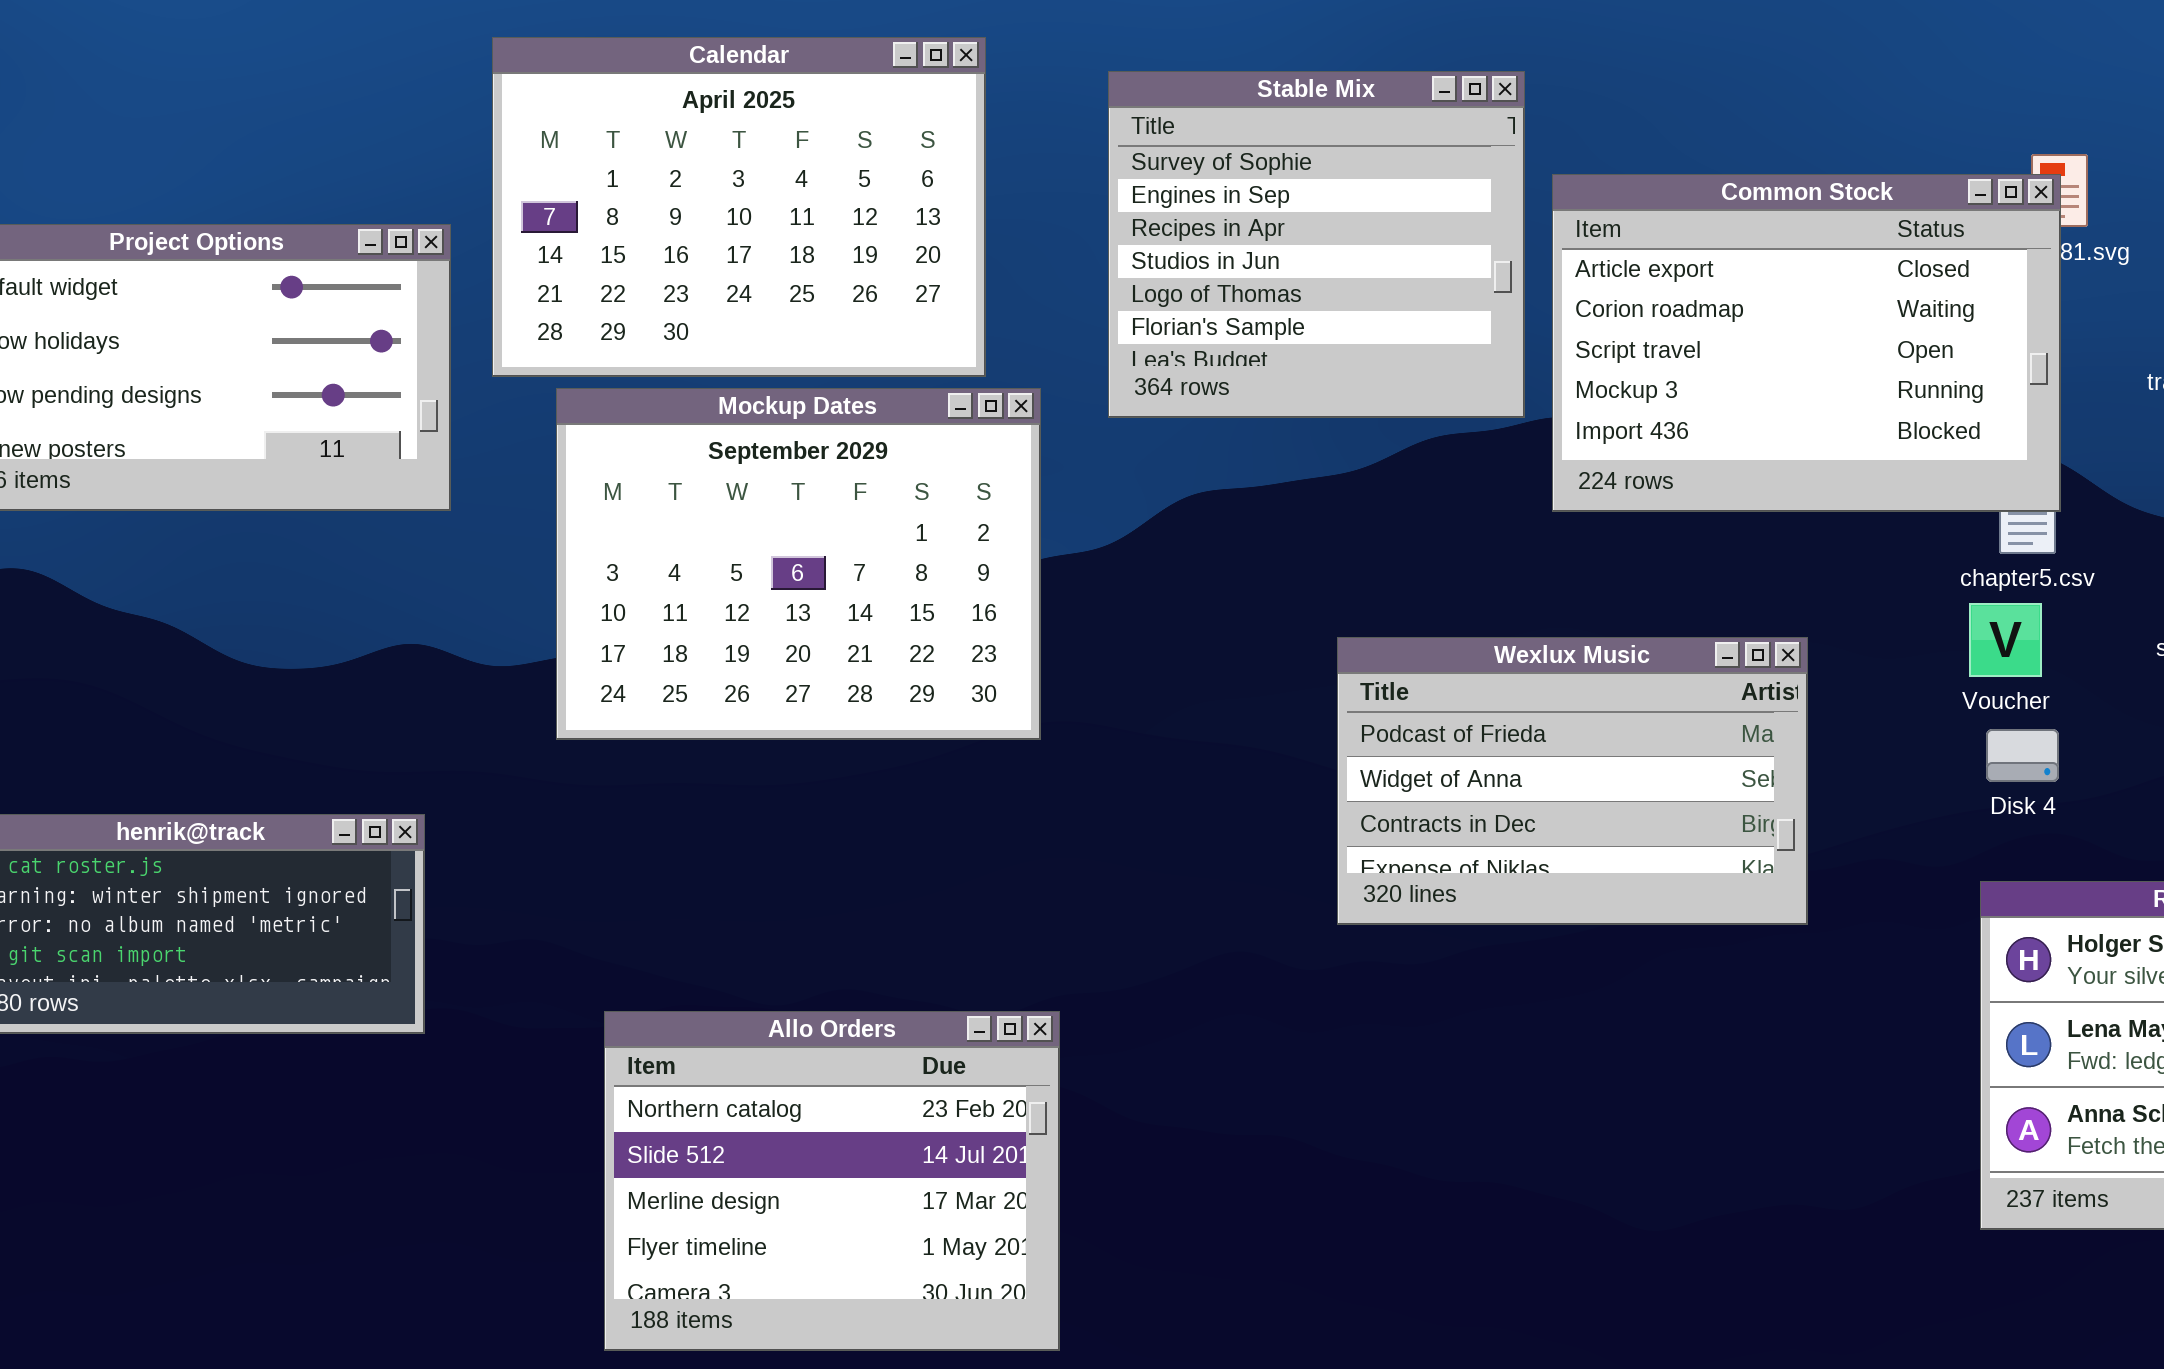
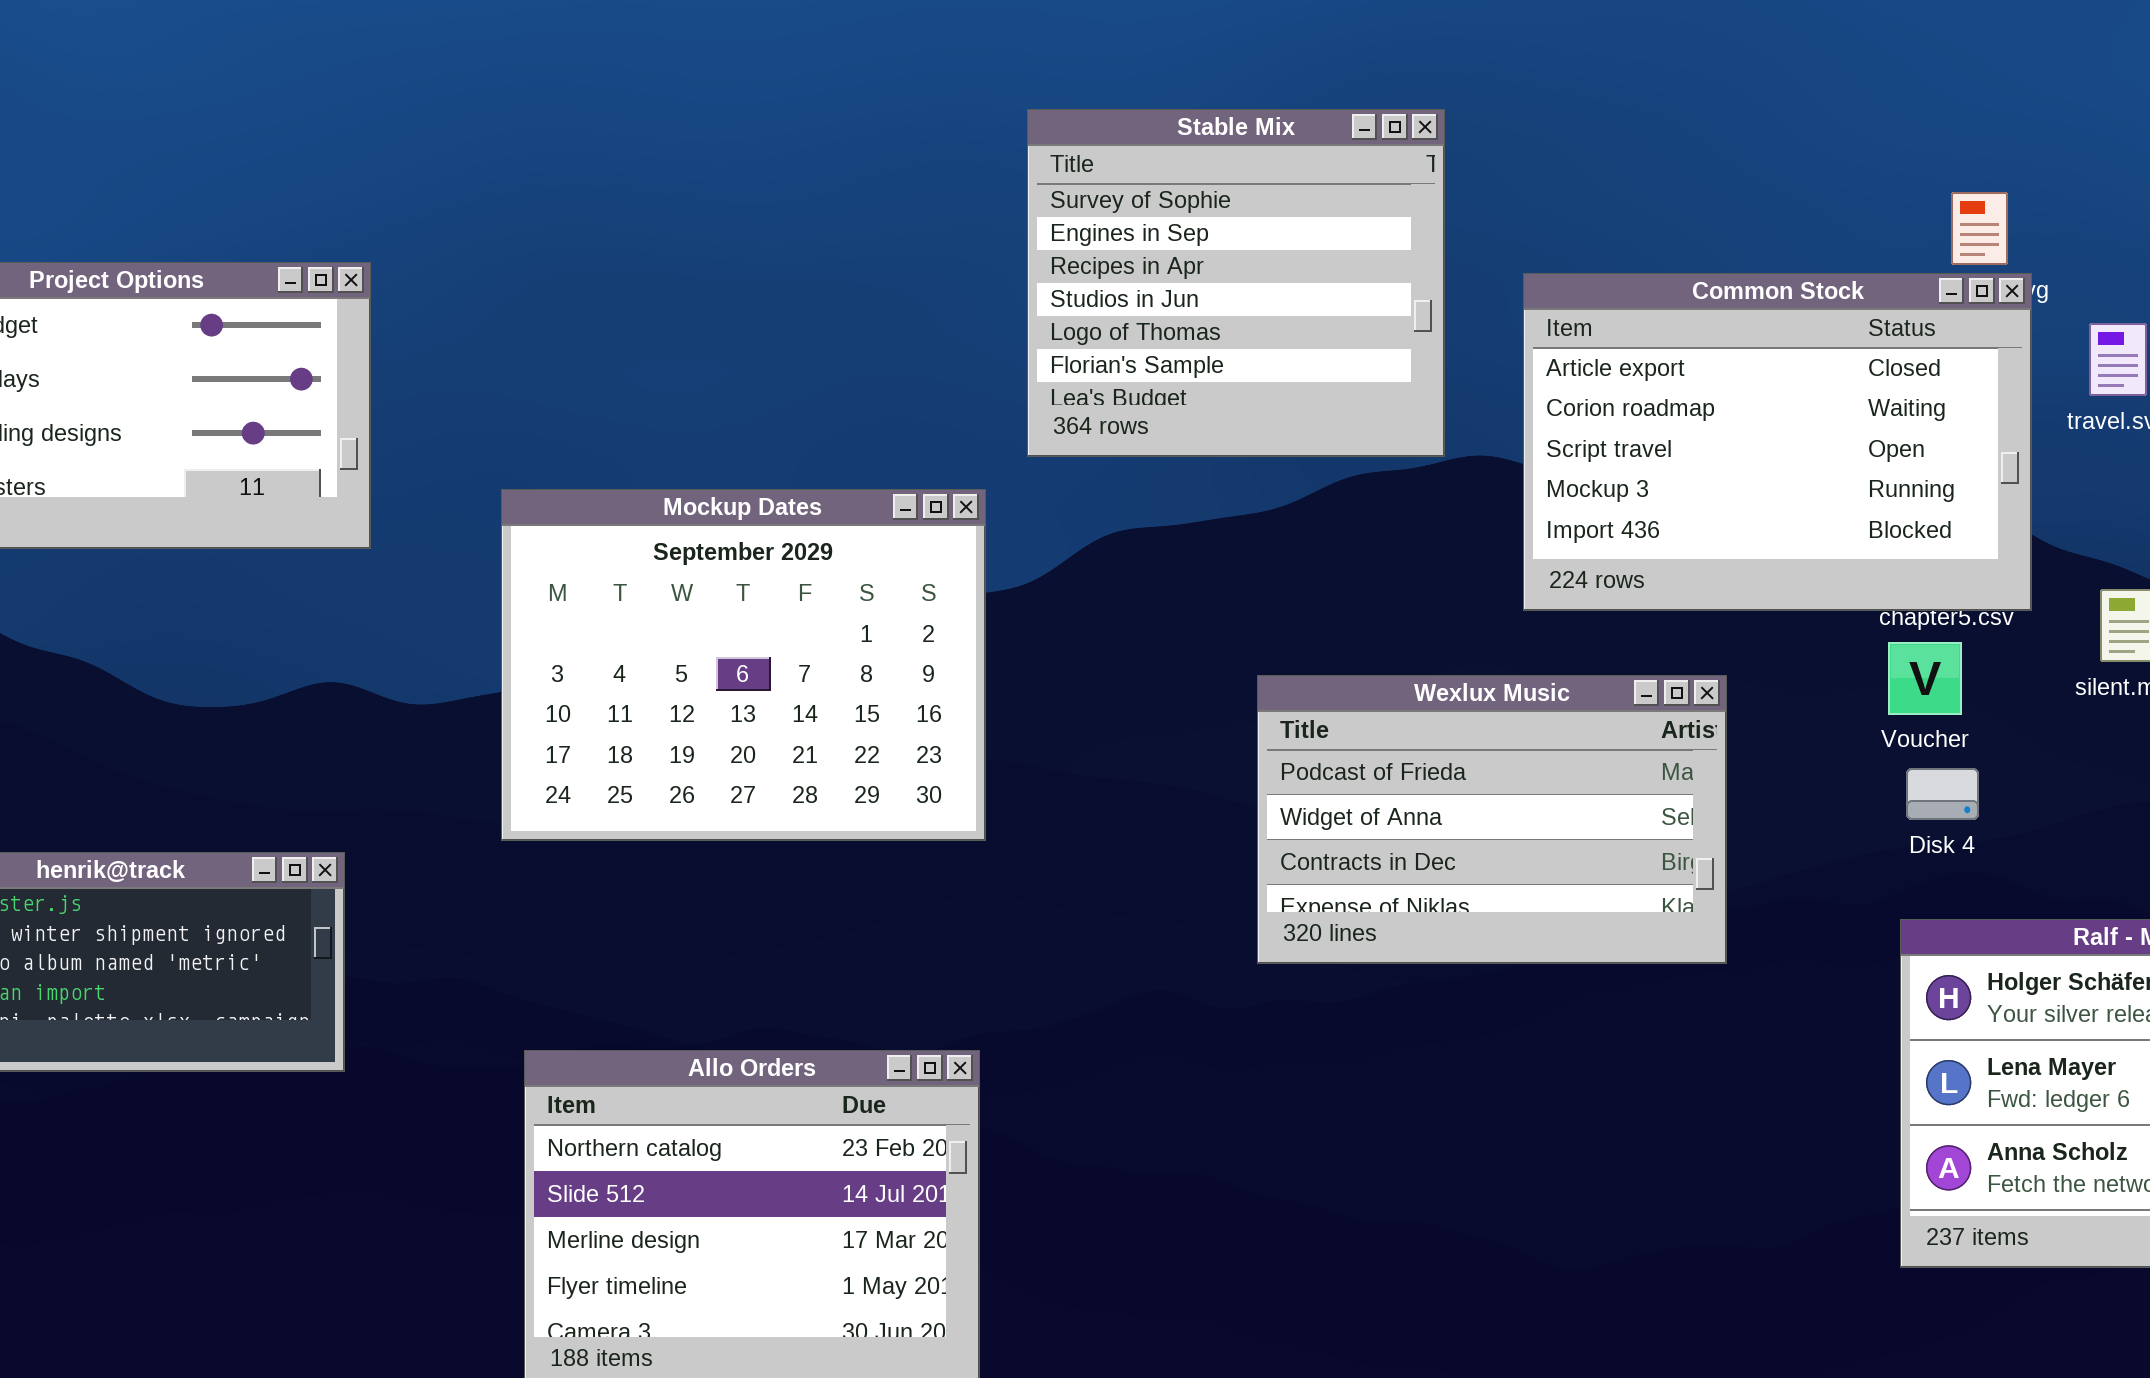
Calendar: [492,37,986,377] -> none, closed
Common Stock: [1552,174,2061,512] -> [1523,273,2032,611], moved
Mockup Dates: [556,388,1041,740] -> [501,489,986,841], moved

